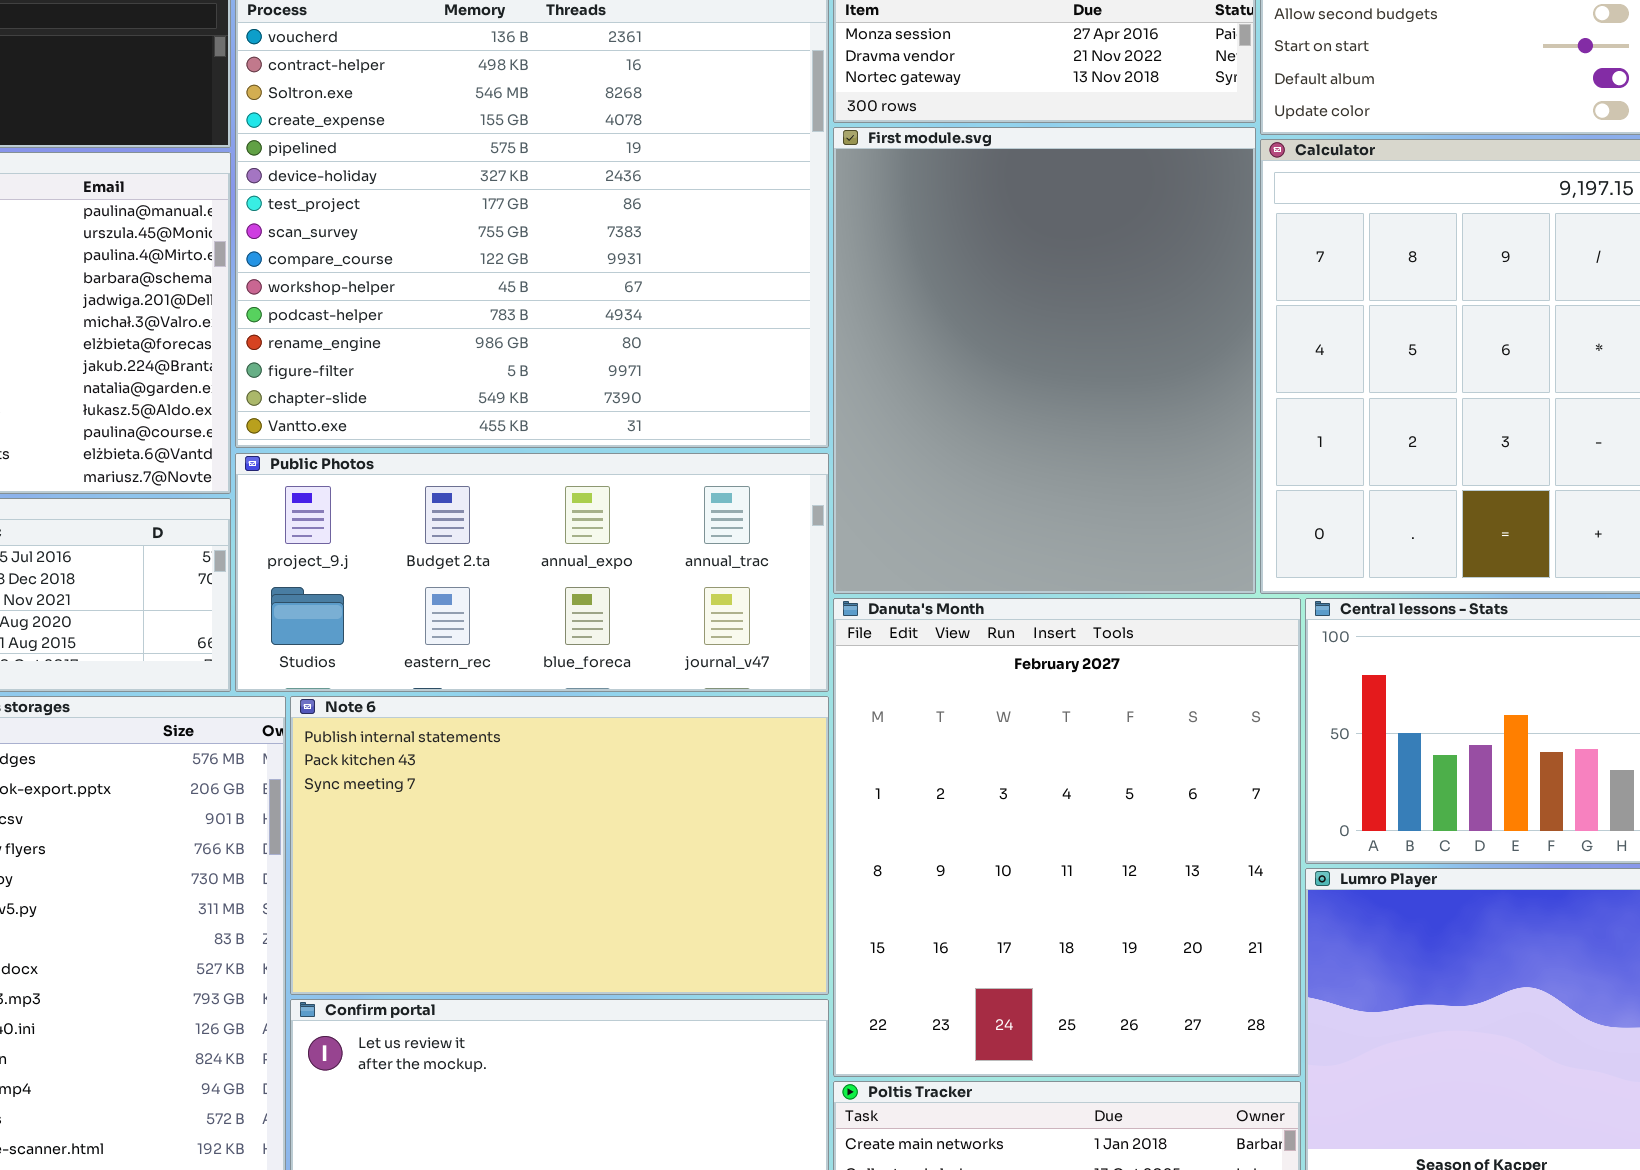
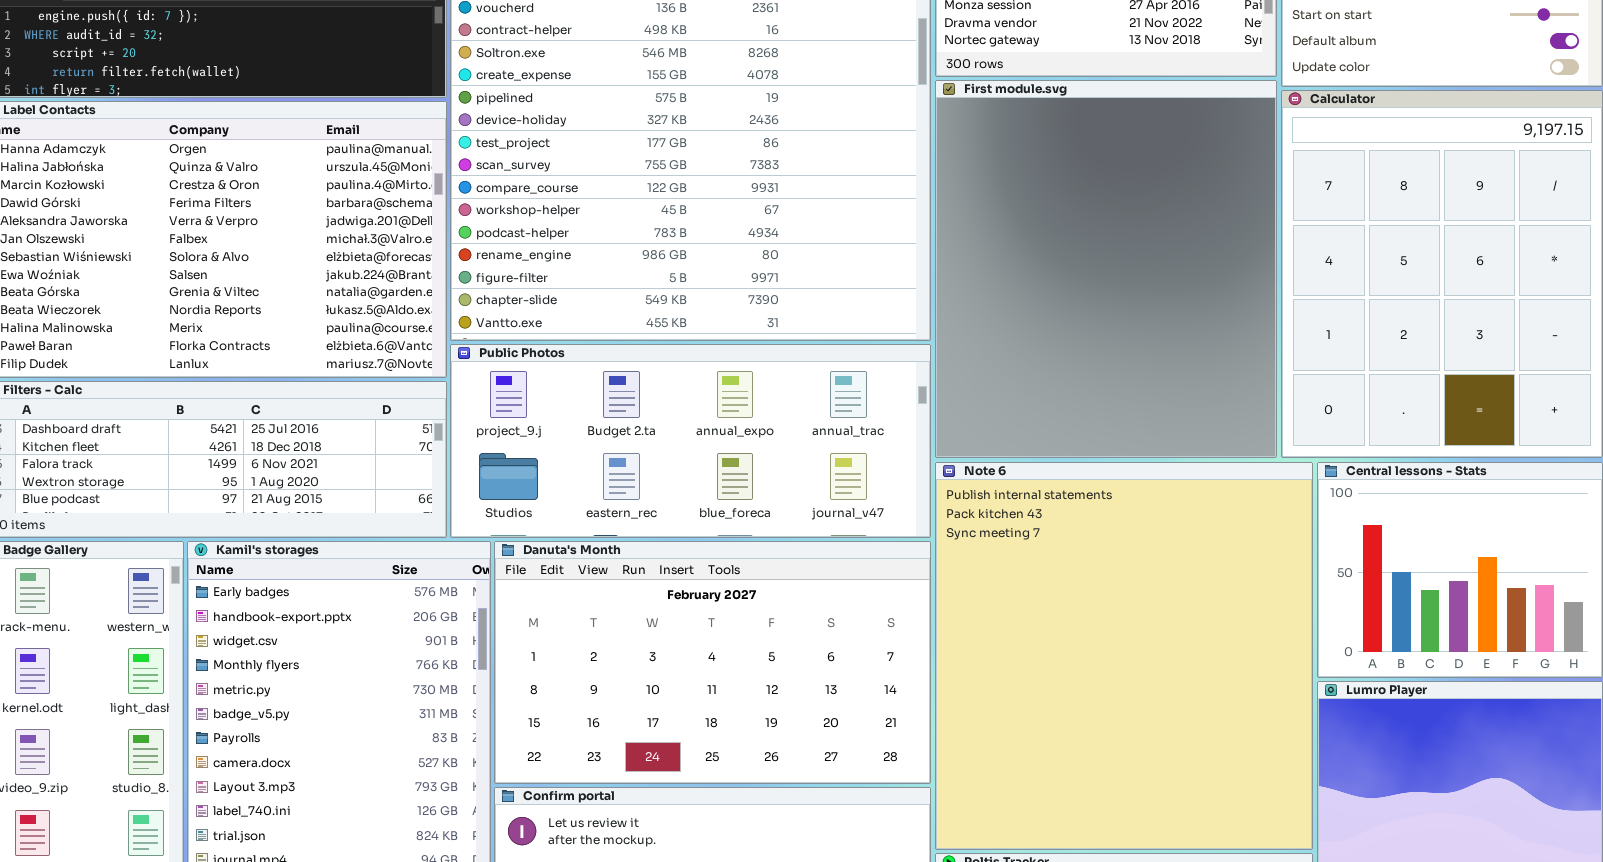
Danuta's Month: [833,598,1301,1077] -> [494,541,931,784], moved, resized
Note 6: [290,696,829,995] -> [935,462,1313,850], moved, resized

